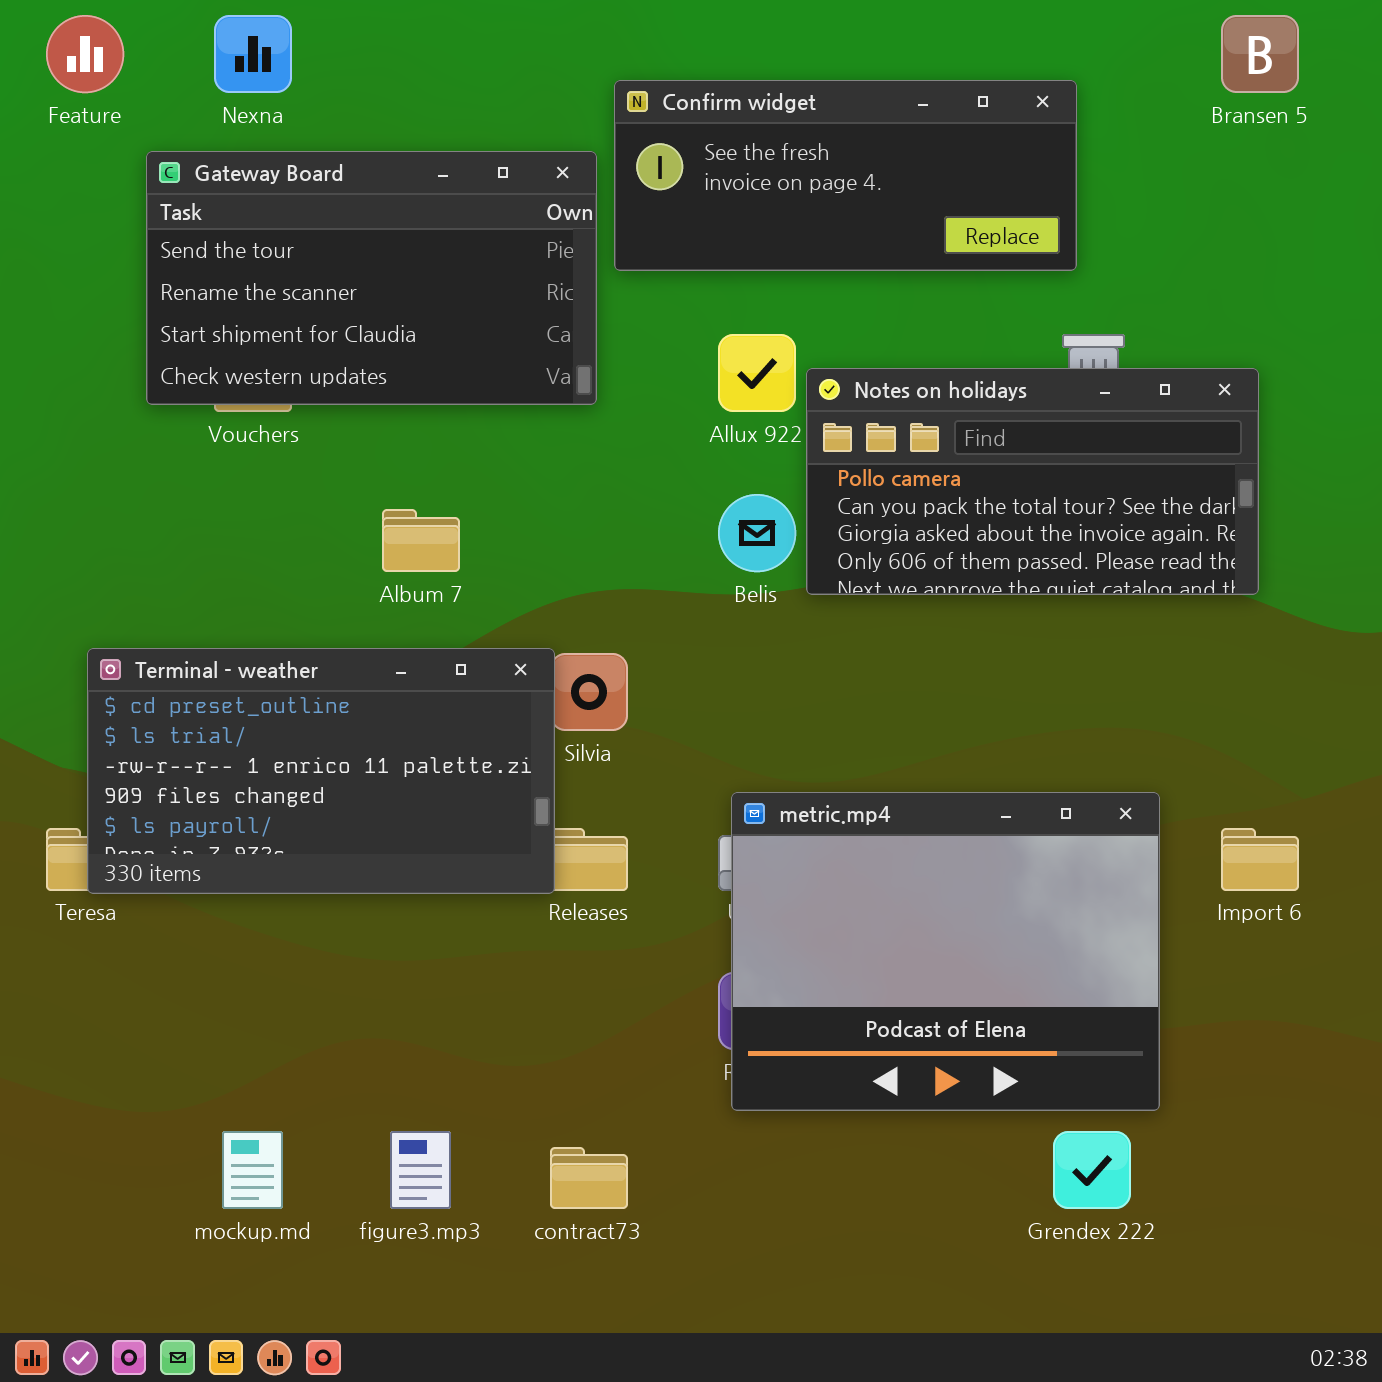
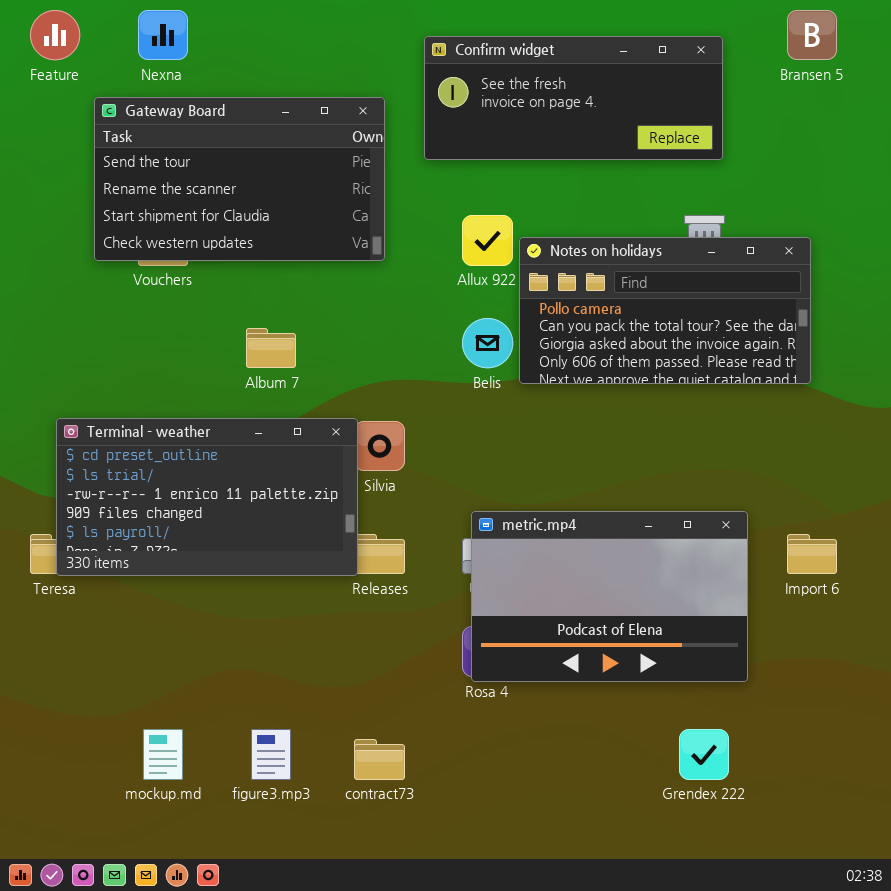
Confirm widget: [614,80,1077,271] -> [424,36,723,160], moved
metric.mp4: [731,792,1160,1111] -> [471,511,748,682], resized

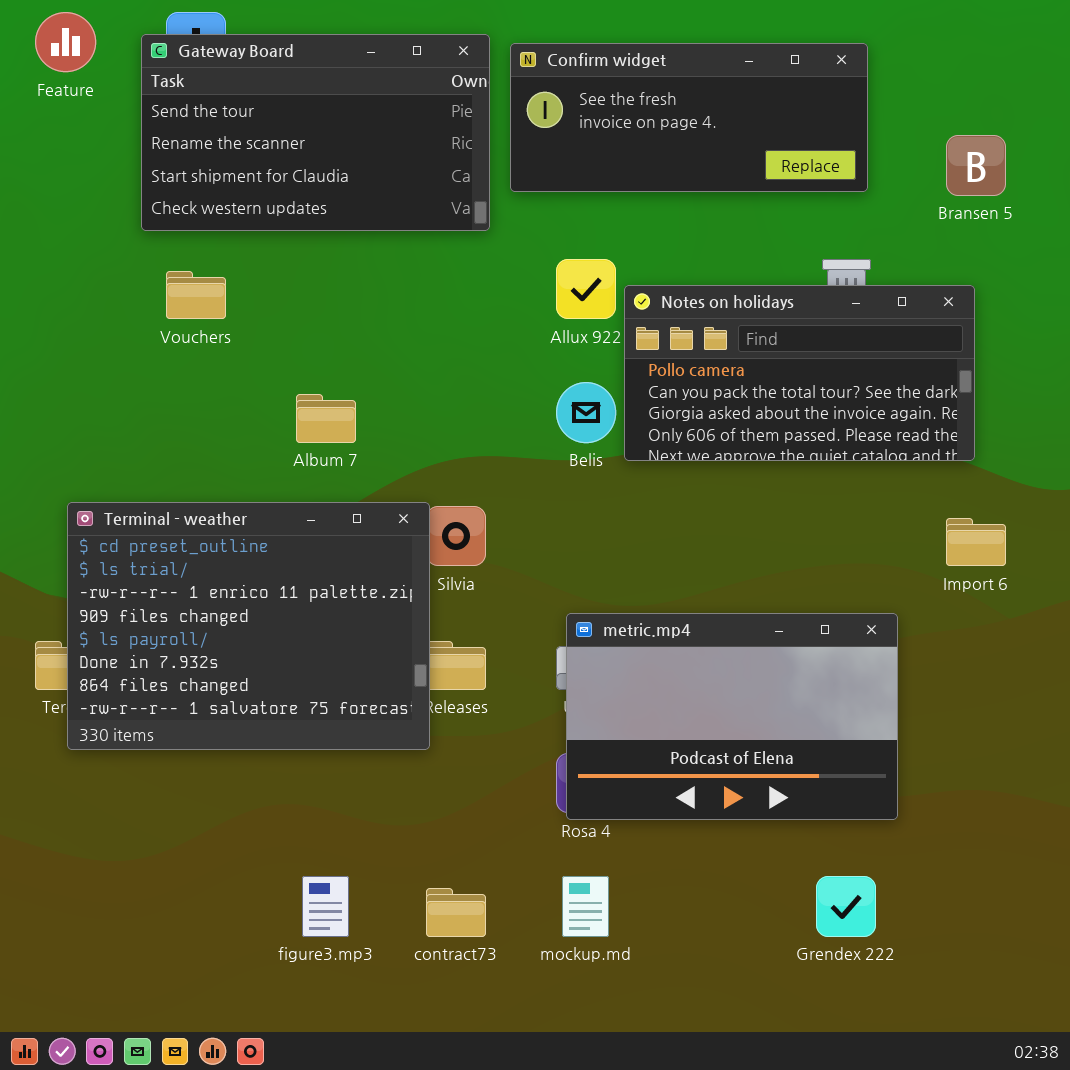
Bransen 5: [787,10,837,60] -> [946,135,1006,196], moved
Gateway Board: [94,97,385,261] -> [141,34,490,231], moved
Terminal - weather: [56,418,358,576] -> [67,502,430,750], resized
Import 6: [787,534,837,574] -> [946,518,1006,566], moved
mockup.md: [143,729,183,780] -> [562,876,609,937], moved

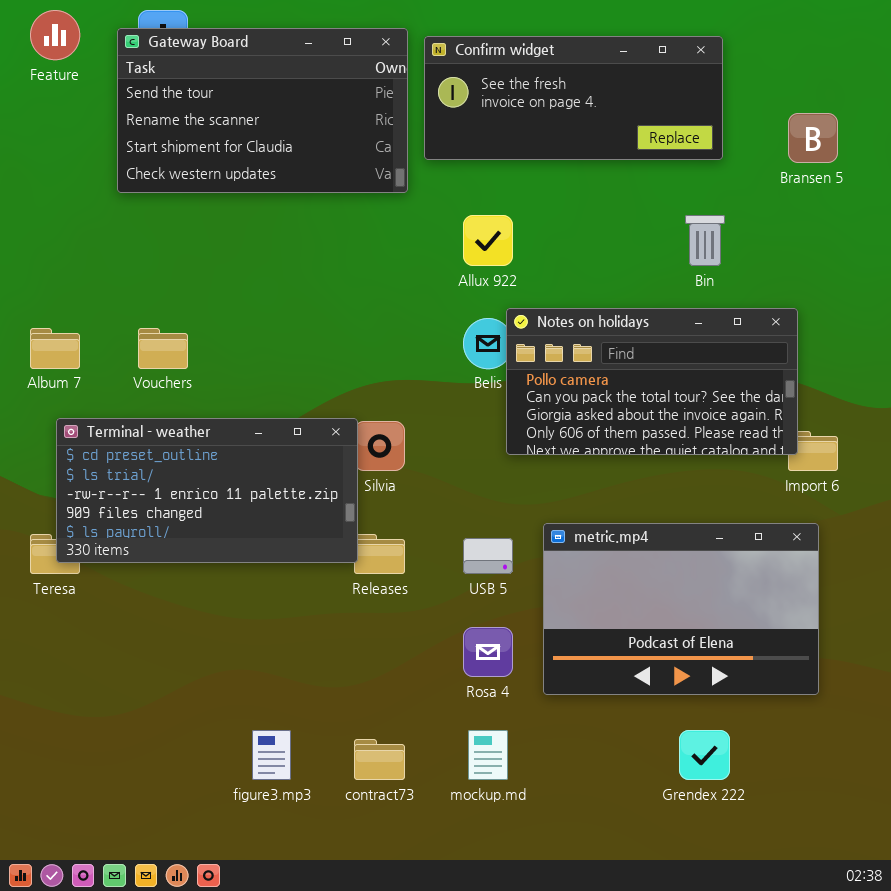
Vouchers: [166,271,226,319] -> [138,328,188,369], moved
Notes on holidays: [624,285,975,461] -> [506,308,798,455], moved
Album 7: [296,394,356,443] -> [30,328,80,369], moved
Terminal - weather: [67,502,430,750] -> [56,418,358,563], resized
metric.mp4: [566,613,898,820] -> [543,523,819,695], moved

